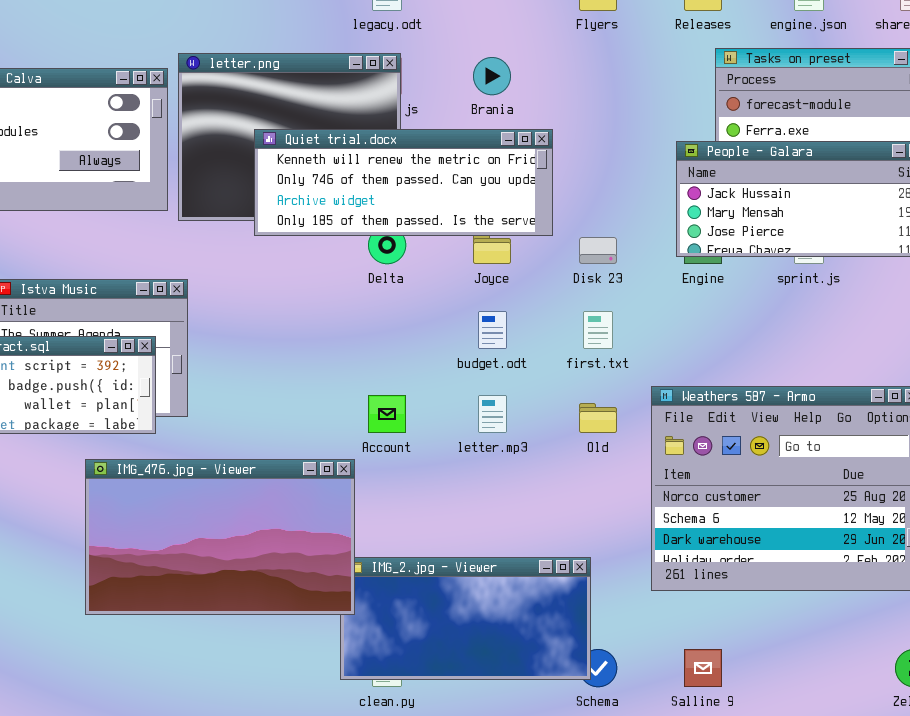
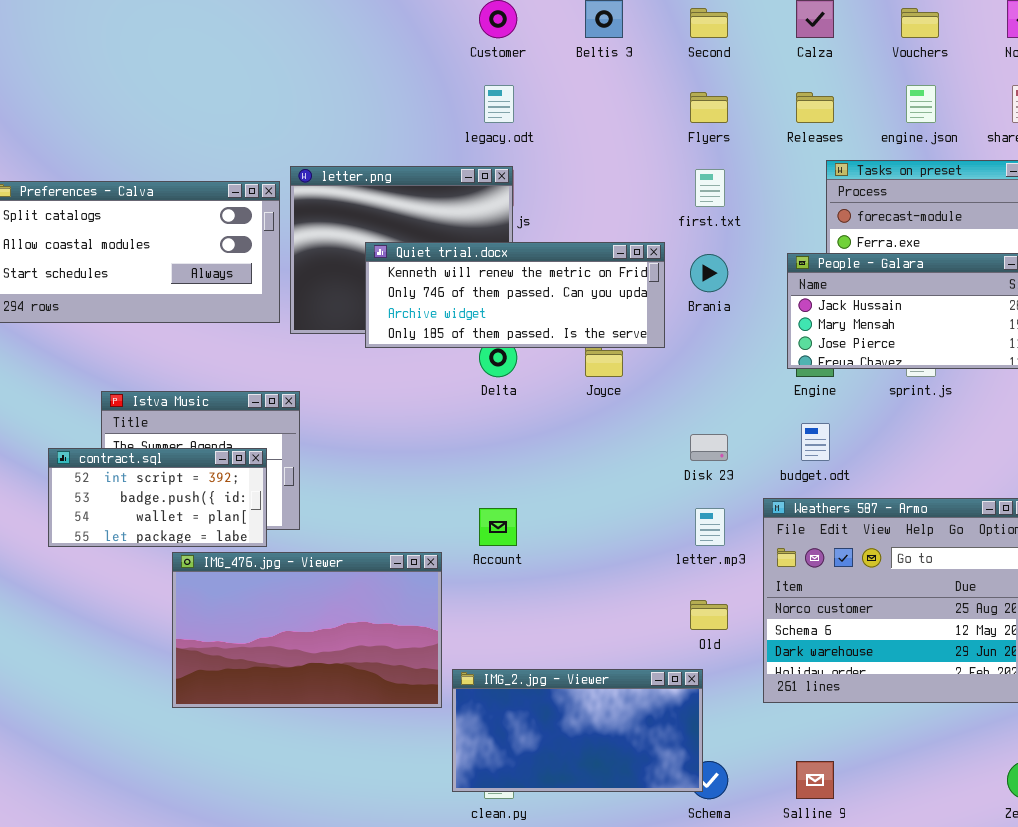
Brania: [473,57,511,95] -> [690,254,728,292], moved
Disk 23: [579,237,617,264] -> [690,434,728,461], moved
budget.odt: [478,311,507,349] -> [801,423,830,461], moved
first.txt: [583,311,613,349] -> [695,169,725,207], moved
letter.mp3: [478,395,507,433] -> [695,508,725,546], moved
Old: [579,403,617,433] -> [690,600,728,630], moved
IMG_476.jpg - Viewer: [85,459,355,615] -> [172,552,442,708], moved

